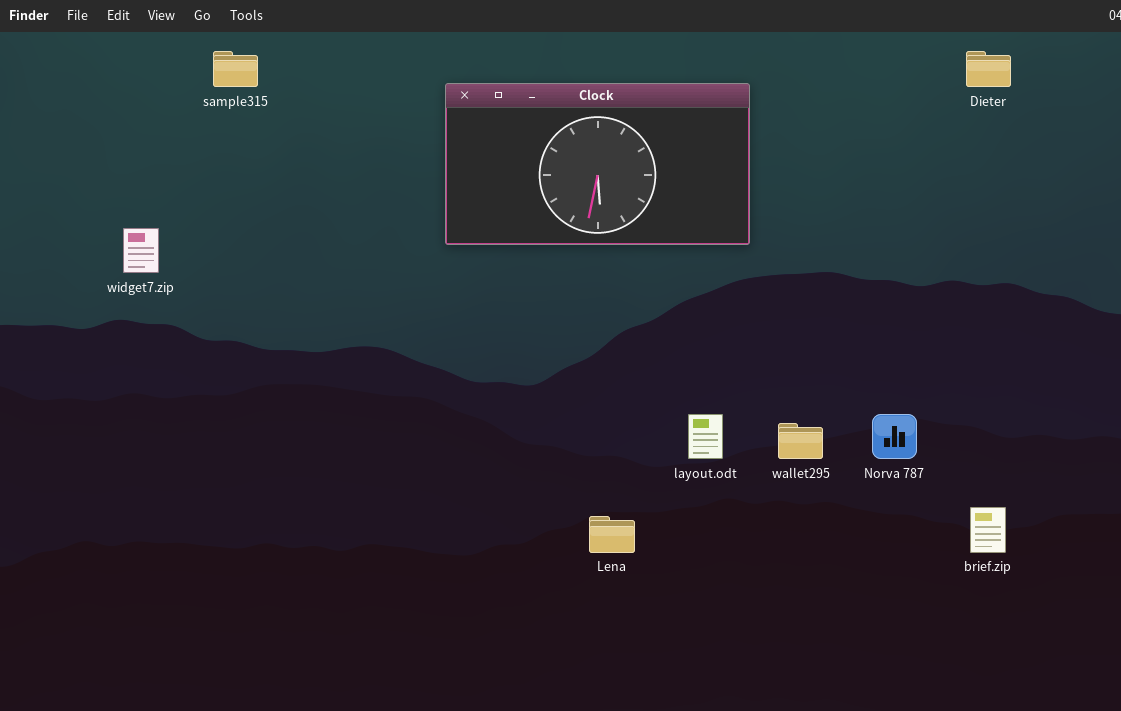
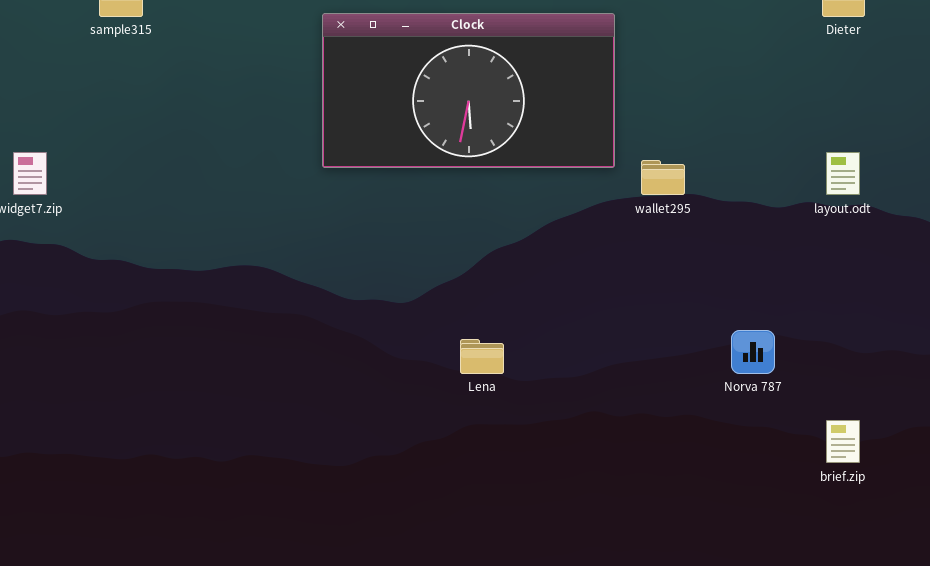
layout.odt: [688,414,723,459] -> [826,152,860,195], moved
wallet295: [778,423,823,459] -> [641,160,685,195], moved
Lena: [589,516,635,553] -> [460,339,504,374], moved

